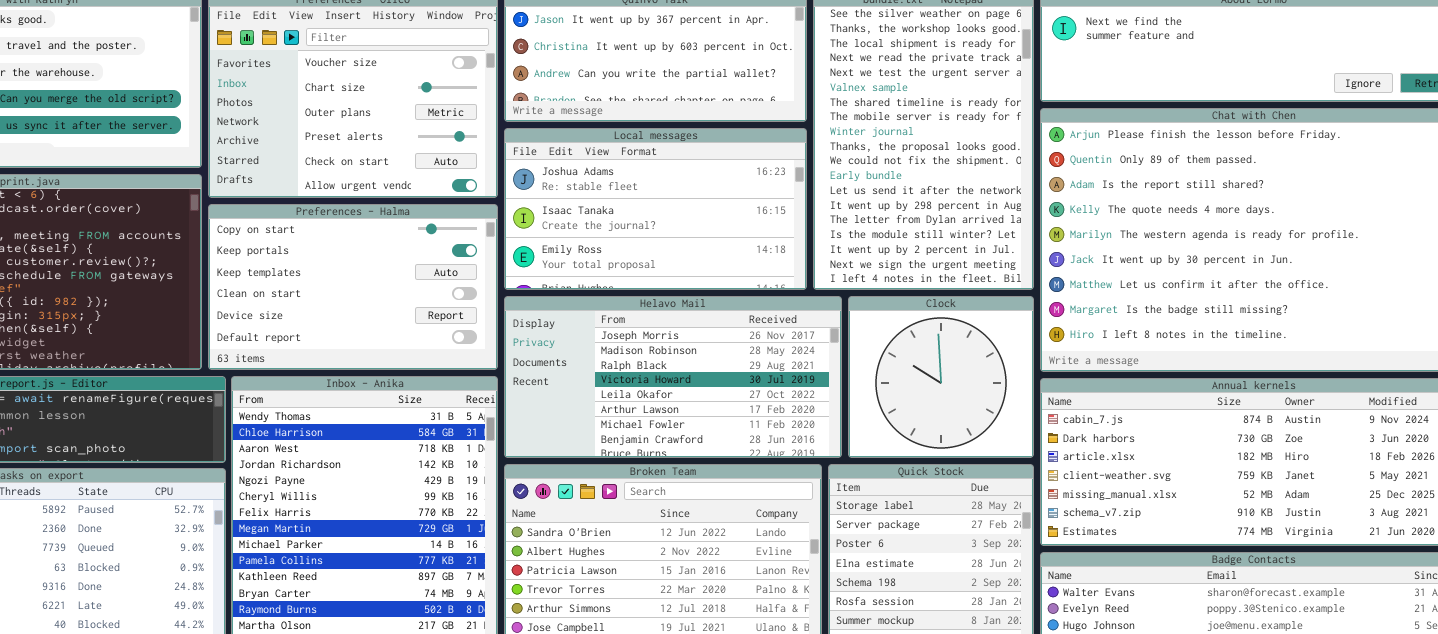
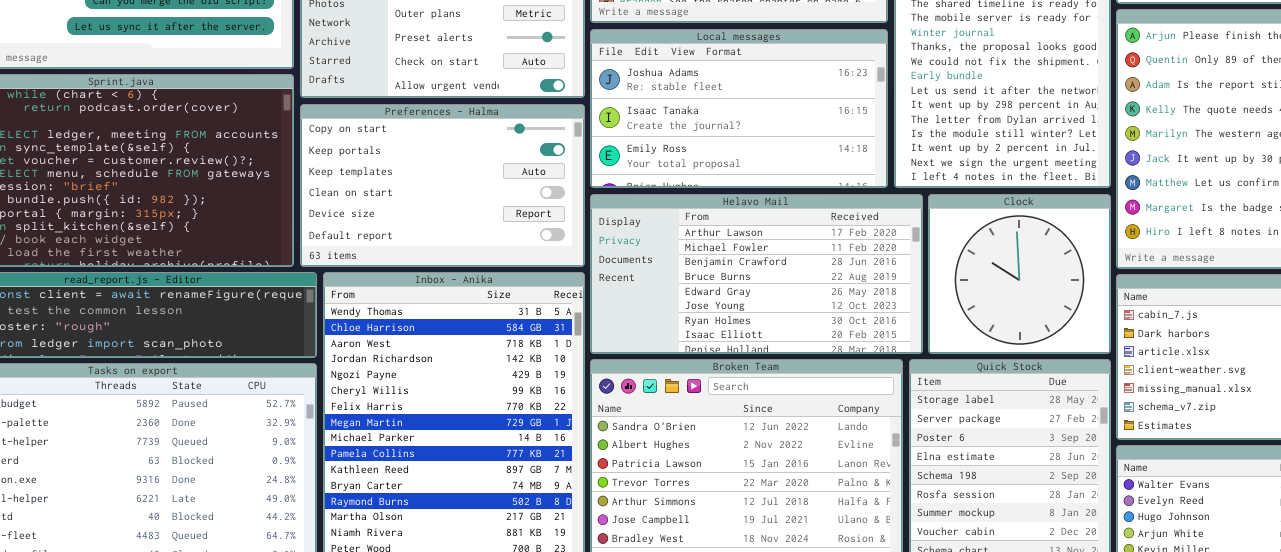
Helavo Mail: [504,296,842,458] -> [590,194,923,354], scrolled down 5 rows

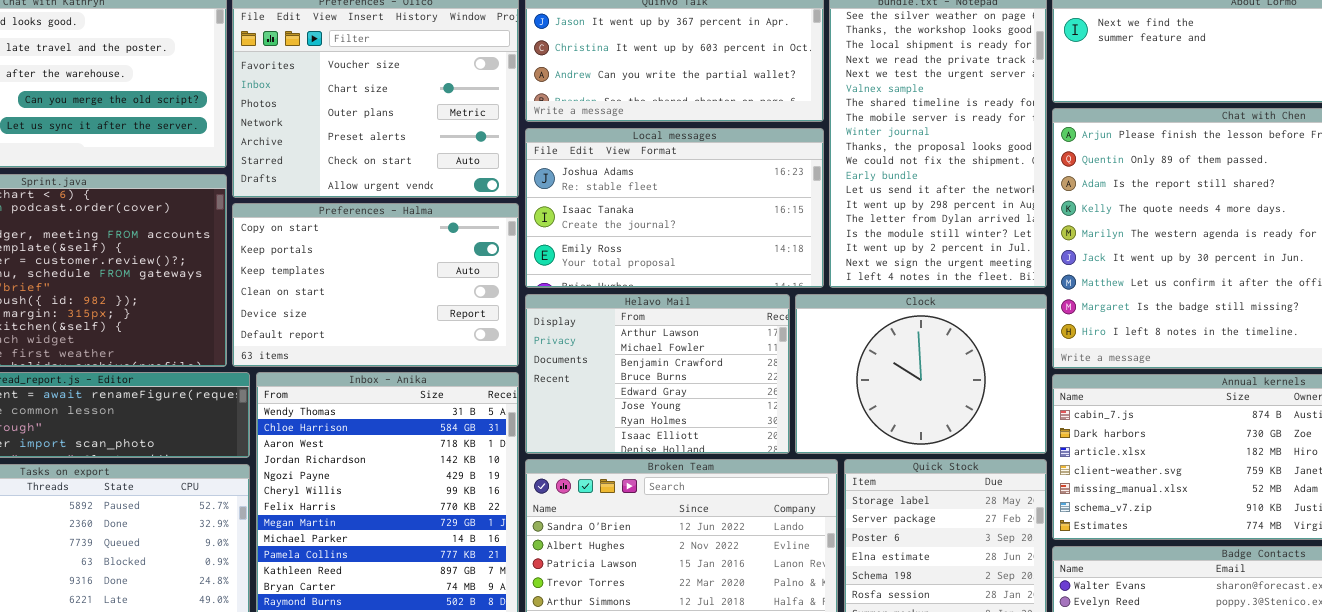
Helavo Mail: [590,194,923,354] -> [525,294,790,454], resized
Clock: [928,194,1111,354] -> [795,294,1047,454], resized

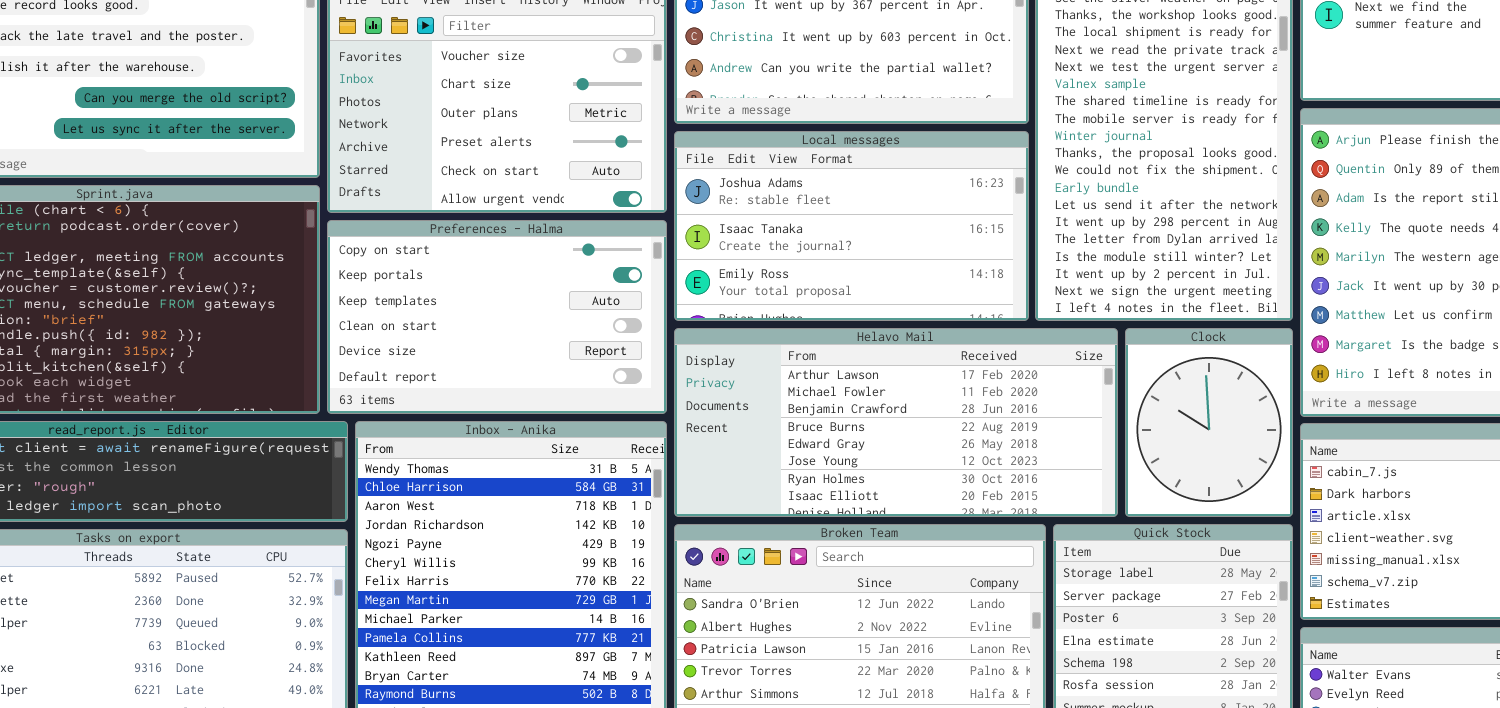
Helavo Mail: [525,294,790,454] -> [674,328,1118,517], resized
Clock: [795,294,1047,454] -> [1125,328,1293,517], resized

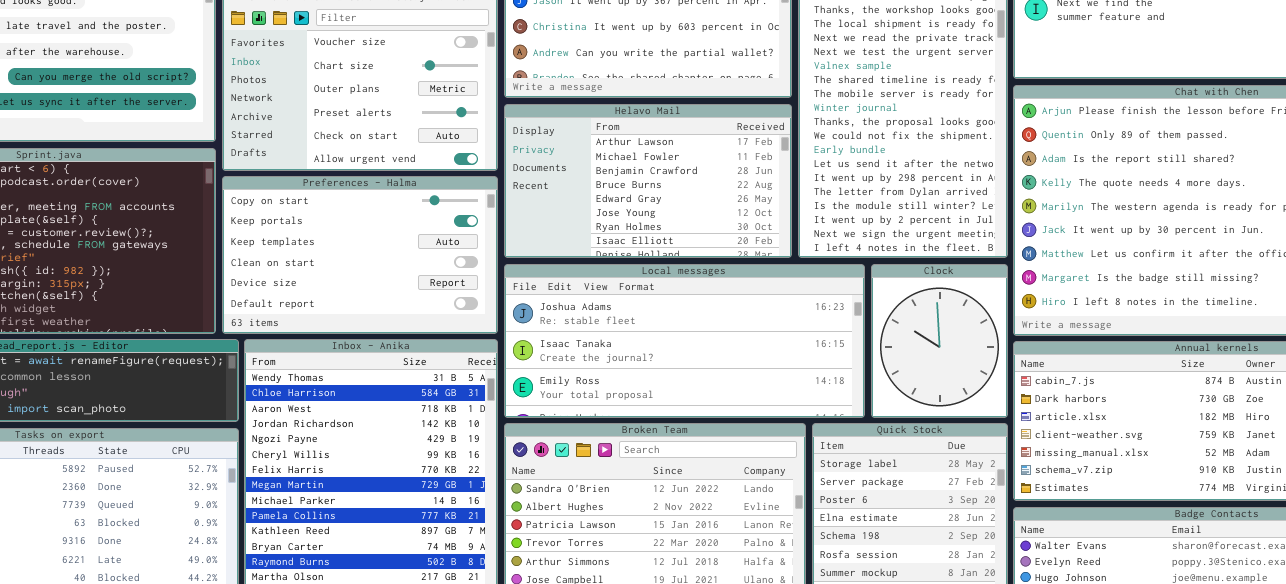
Local messages: [674,131,1029,321] -> [504,264,865,418], moved, resized
Helavo Mail: [674,328,1118,517] -> [504,104,792,258], moved, resized

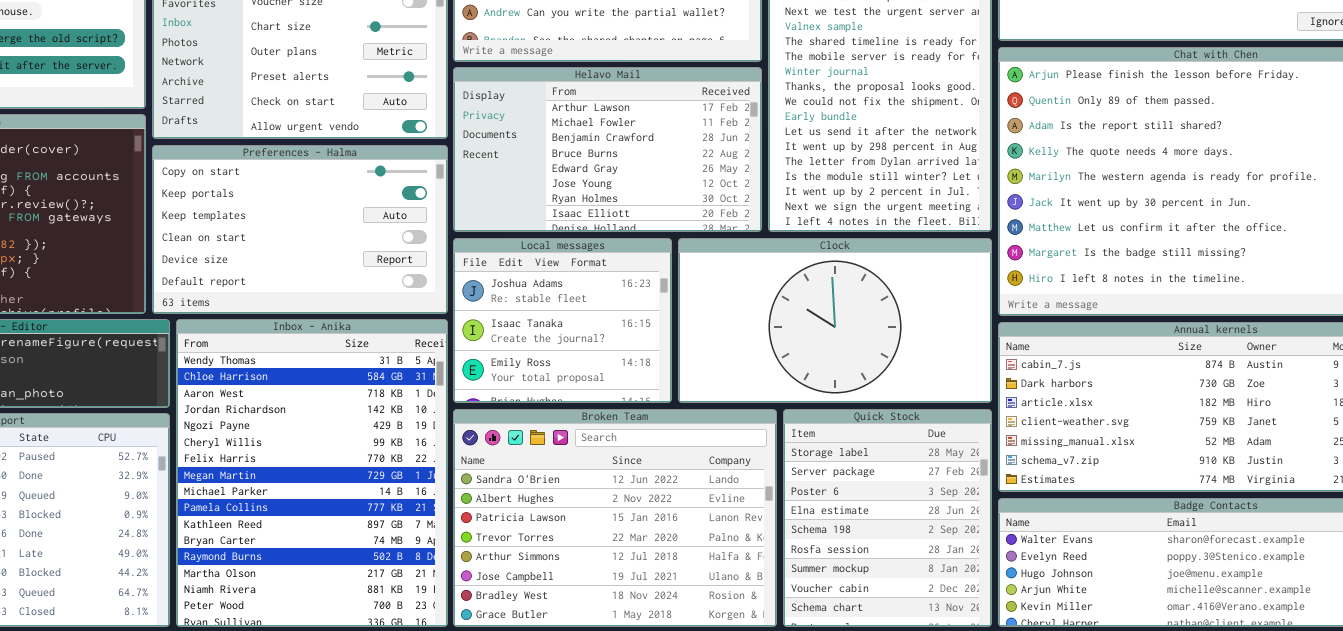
Local messages: [504,264,865,418] -> [453,238,672,403], resized
Clock: [871,264,1008,418] -> [678,238,992,403], resized

